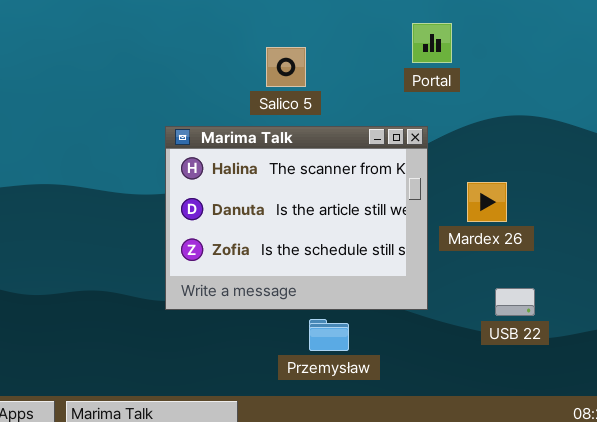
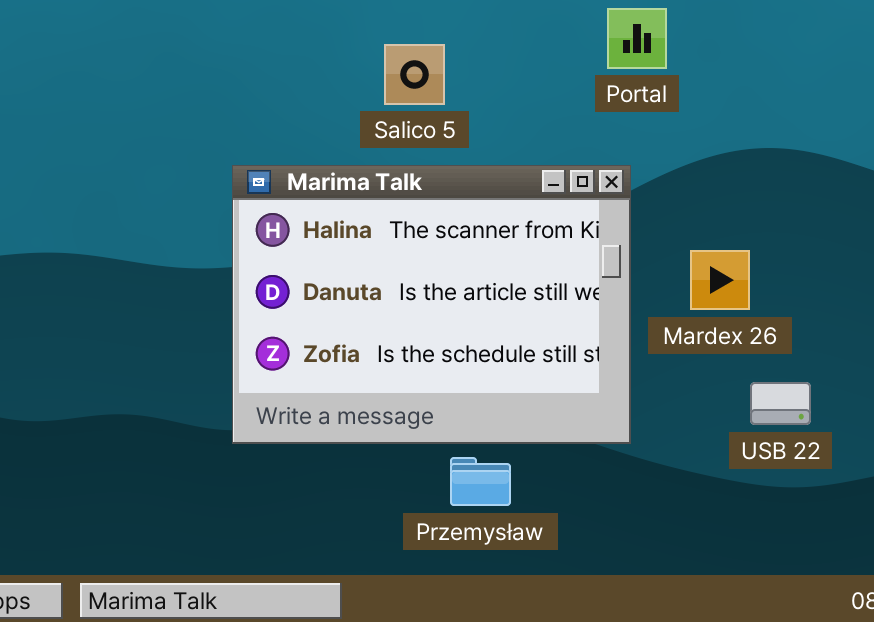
USB 22: [495,288,535,316] -> [750,382,811,425], moved

